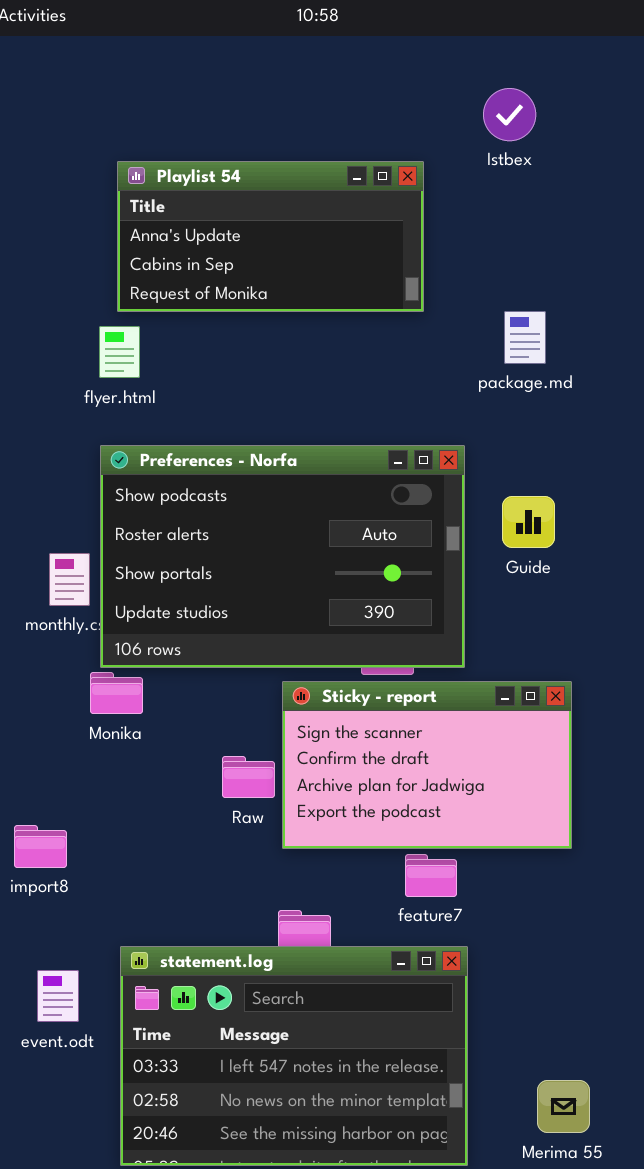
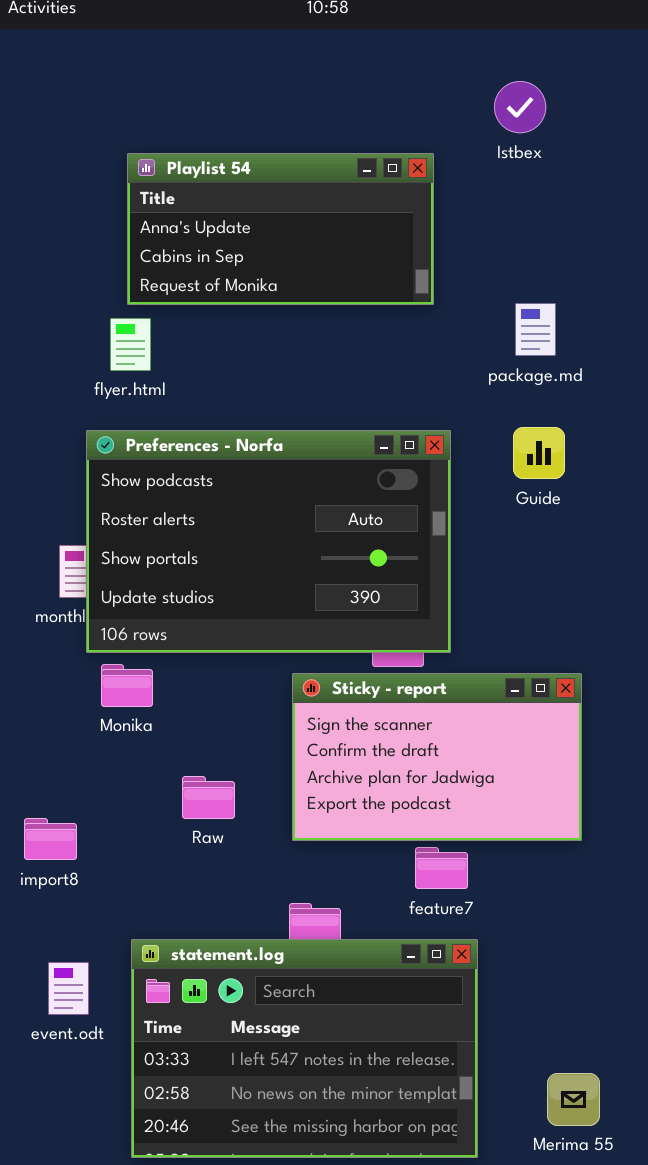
Preferences - Norfa: [100,445,465,668] -> [86,430,451,653], moved
Guide: [502,496,555,548] -> [513,427,565,479], moved
Raw: [222,756,275,798] -> [182,776,235,819], moved

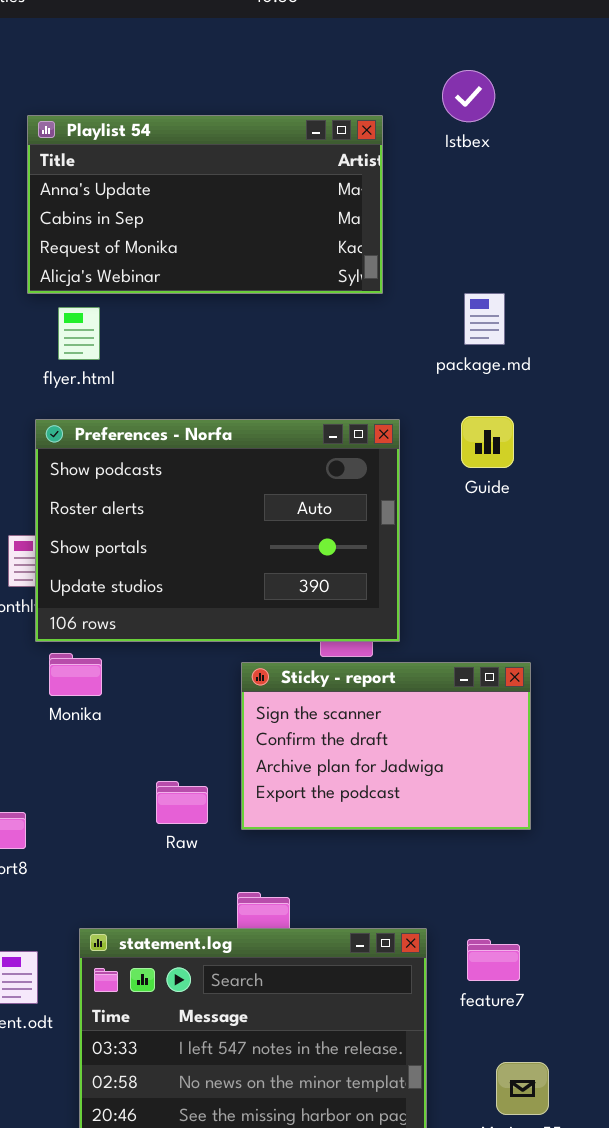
Playlist 54: [127,153,434,305] -> [27,115,383,294], resized
Raw: [182,776,235,819] -> [156,781,208,824], moved
feature7: [415,847,468,889] -> [467,939,520,981], moved

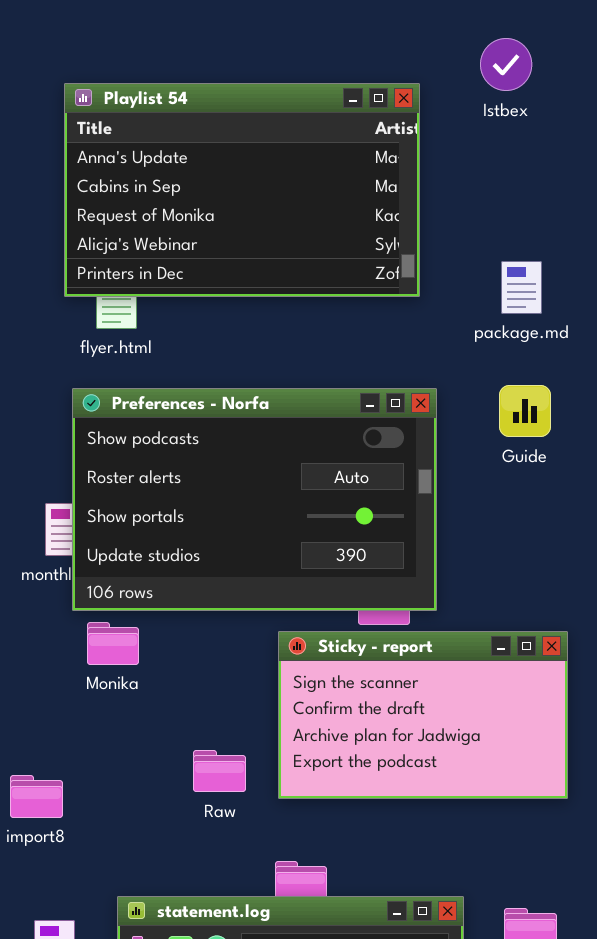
Playlist 54: [27,115,383,294] -> [64,83,420,297], resized

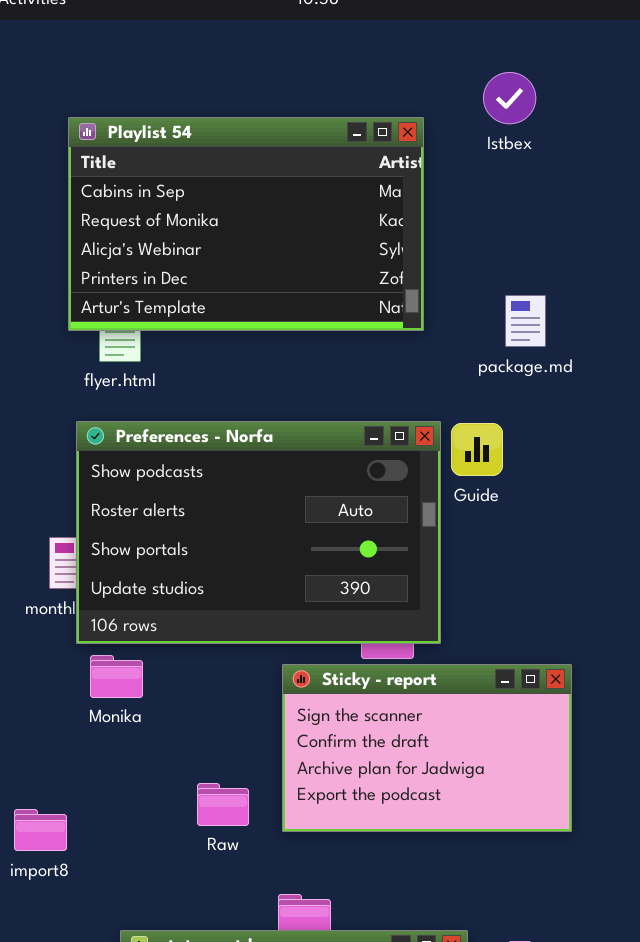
Playlist 54: [64,83,420,297] -> [68,117,424,331], scrolled down 1 row
Guide: [499,385,551,437] -> [451,423,503,476], moved

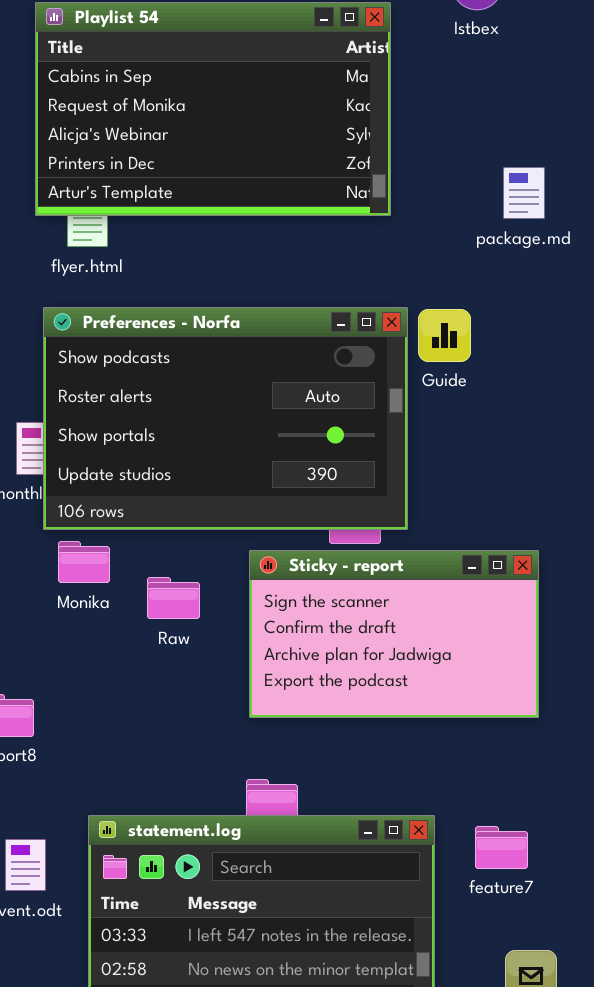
package.md: [505,295,546,347] -> [503,167,545,219], moved
Raw: [197,783,249,826] -> [147,577,200,619], moved

